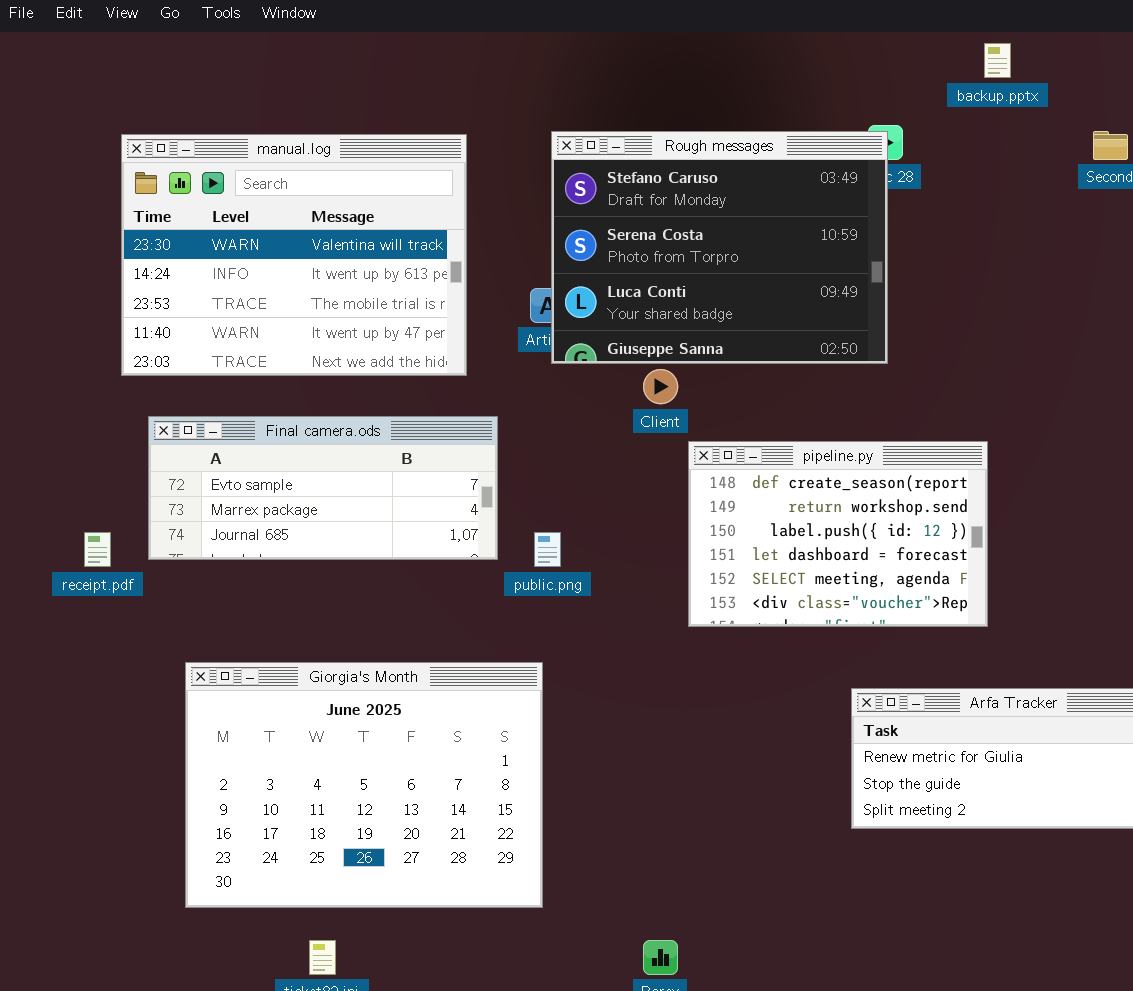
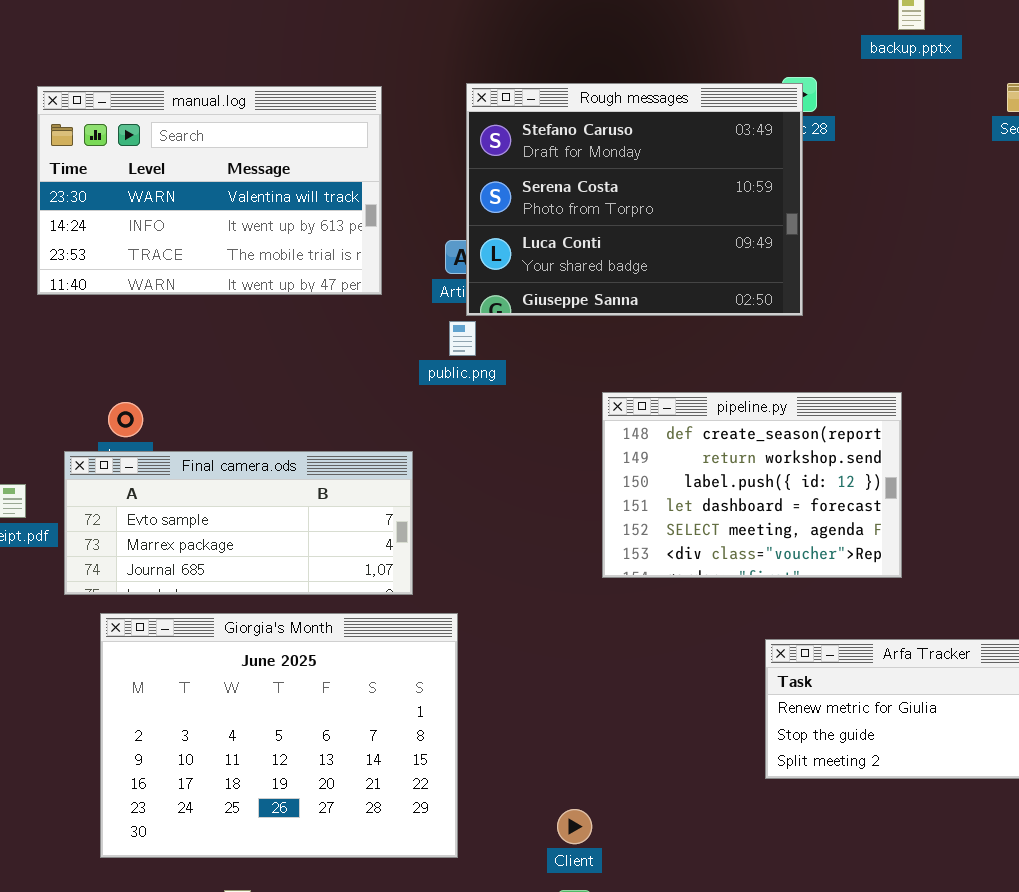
manual.log: [121,134,467,376] -> [37,86,382,295], resized
Client: [643,369,678,404] -> [557,809,592,844], moved
Final camera.ods: [148,416,498,560] -> [64,451,413,595], moved
public.png: [534,532,561,567] -> [449,321,476,356], moved

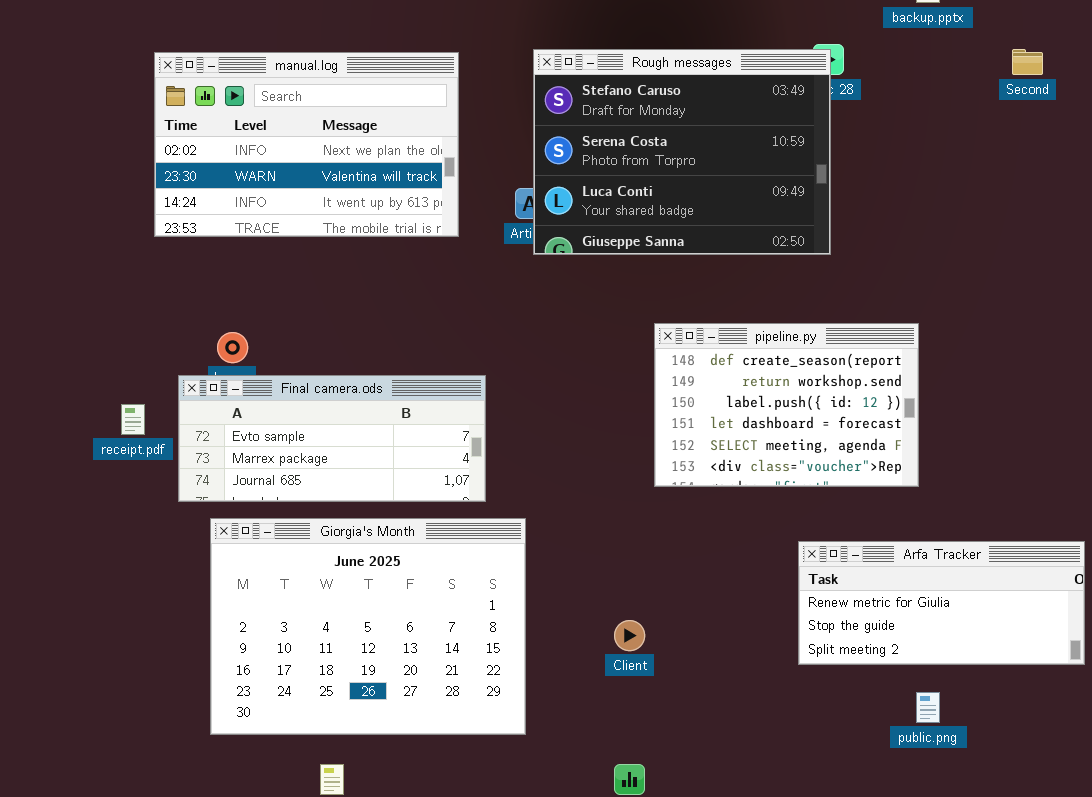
manual.log: [37,86,382,295] -> [154,52,459,237], scrolled up 1 row
public.png: [449,321,476,356] -> [916,692,940,723], moved
Client: [557,809,592,844] -> [614,620,645,651], moved

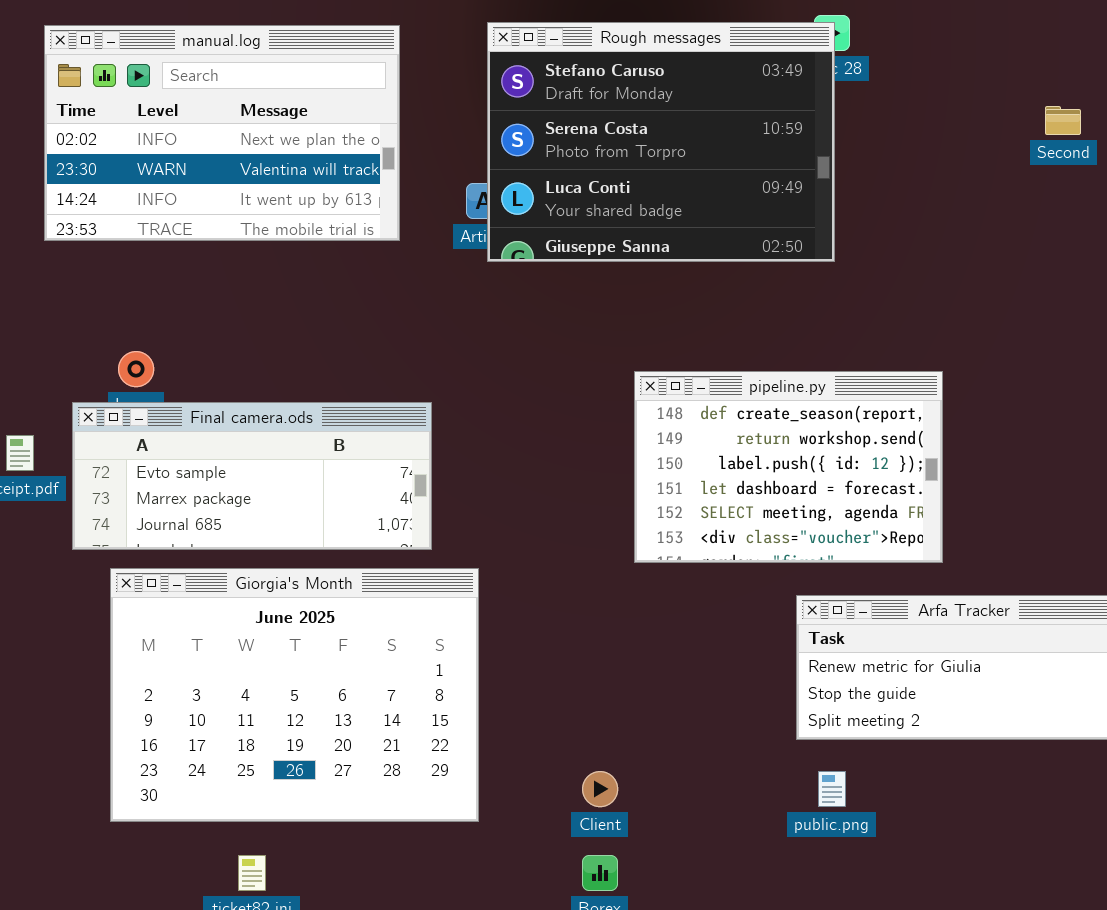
Second: [1012,49,1043,75] -> [1045,106,1081,135], moved
pipeline.py: [654,323,919,487] -> [634,371,943,563], moved
Client: [614,620,645,651] -> [582,771,618,807], moved
public.png: [916,692,940,723] -> [818,771,846,807], moved

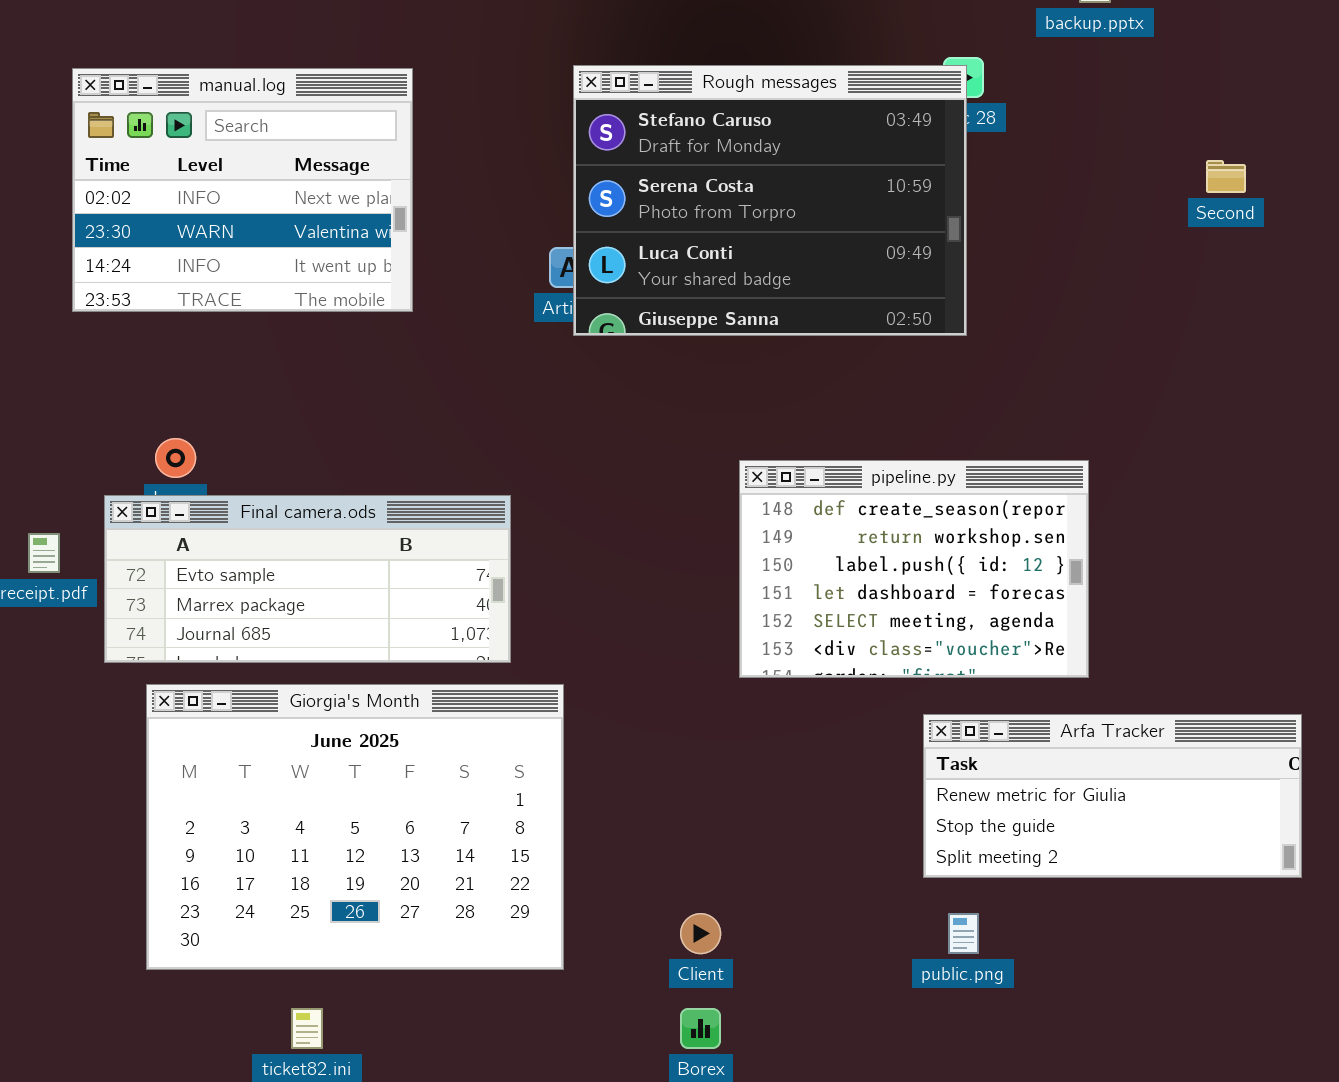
manual.log: [44,25,400,241] -> [72,68,413,312], resized

